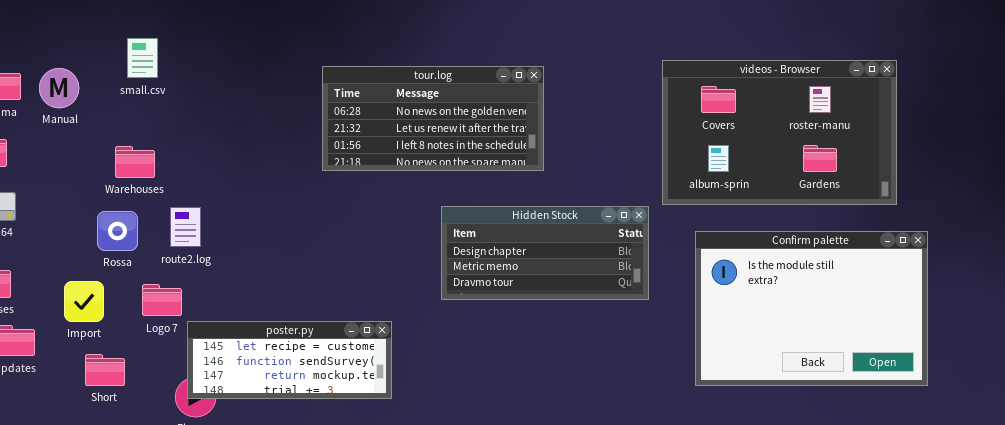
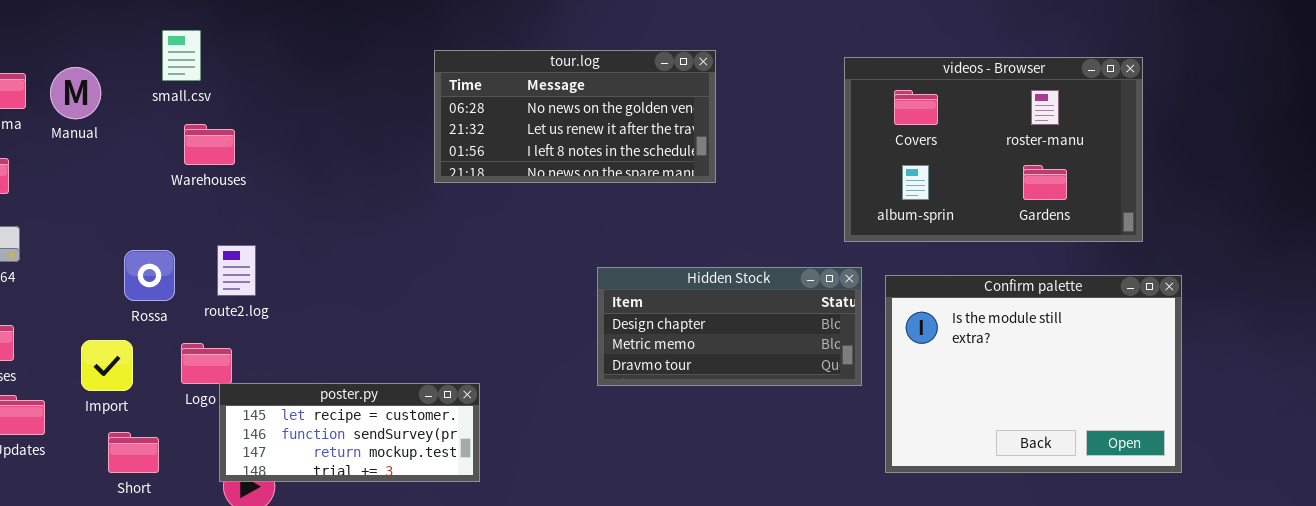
tour.log: [322,66,544,171] -> [434,50,716,183], moved
Warehouses: [115,146,155,178] -> [184,124,235,165], moved
Hidden Stock: [441,206,649,300] -> [597,267,862,386], moved
poster.py: [187,321,392,399] -> [219,383,480,482], moved

